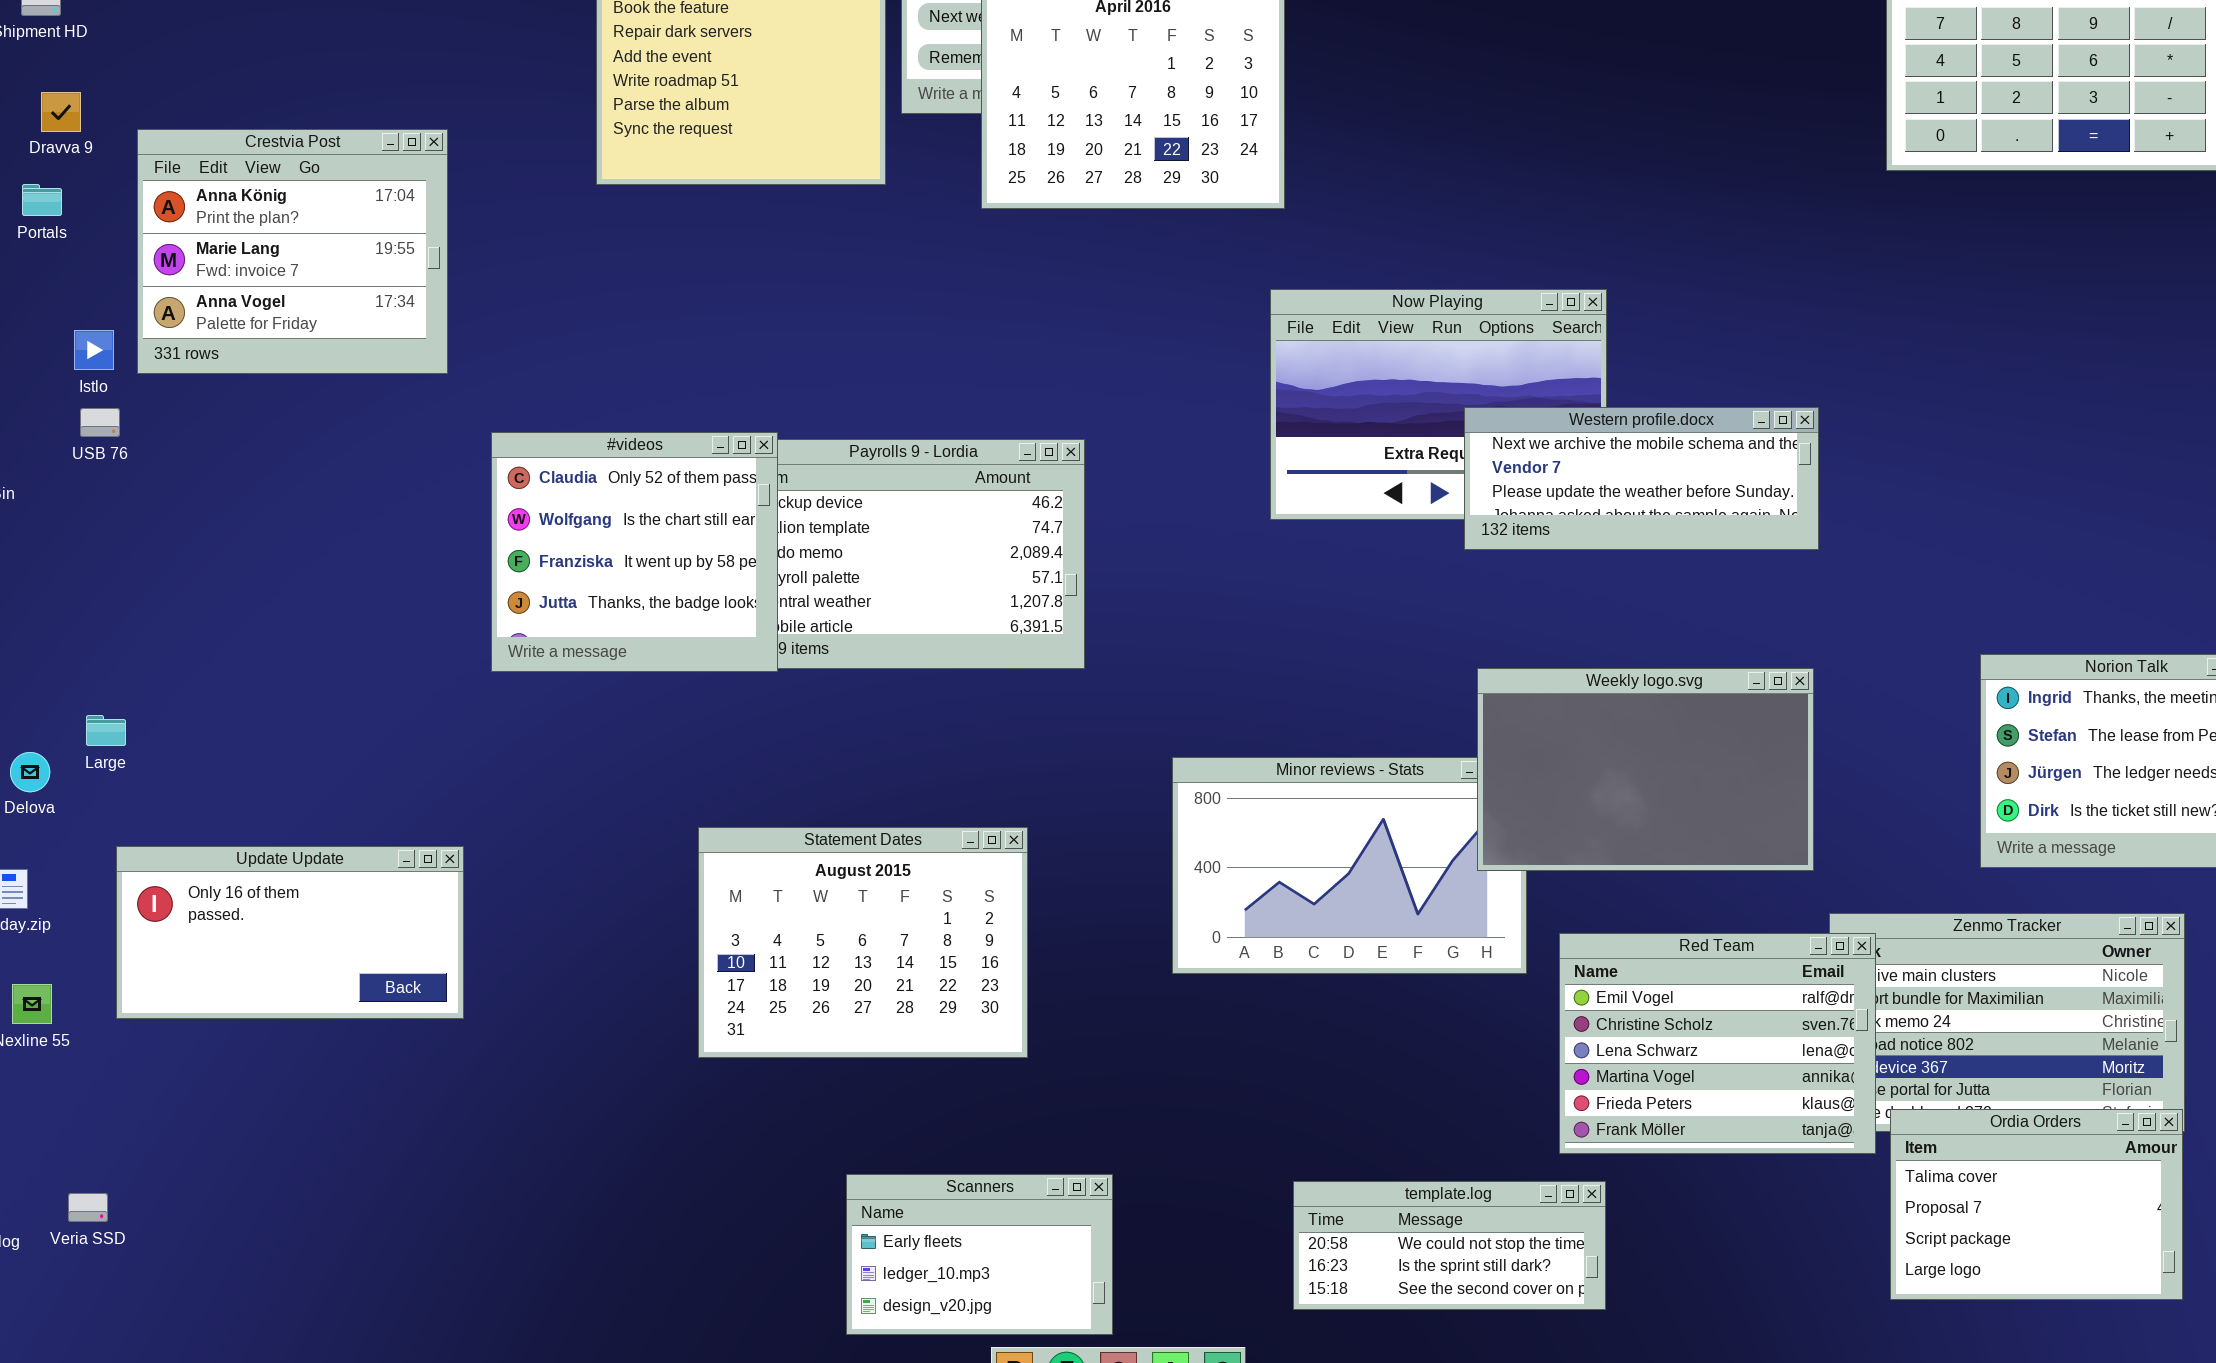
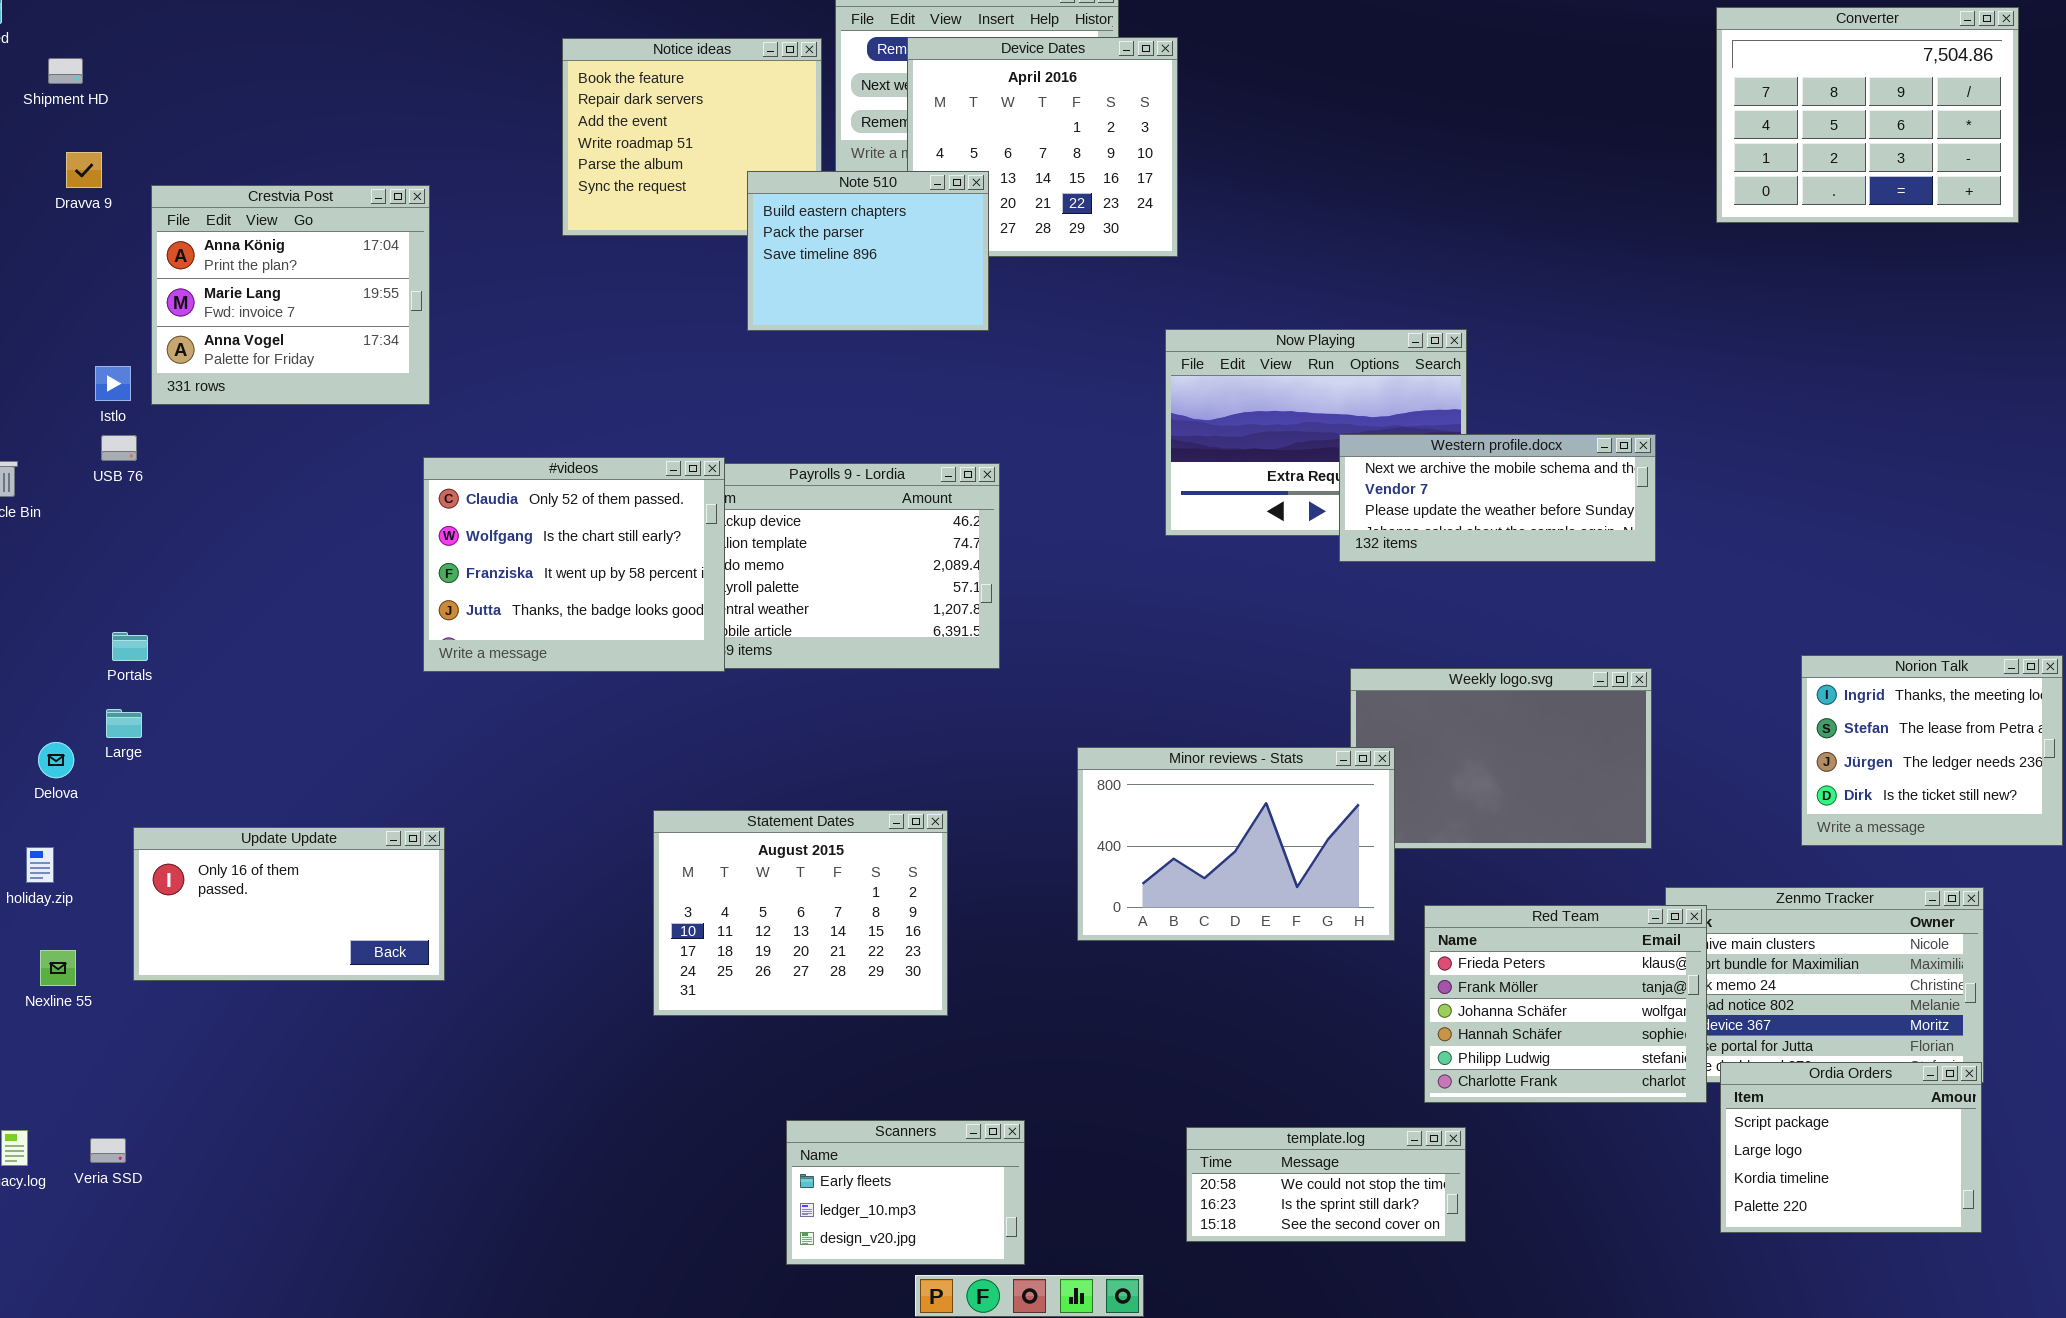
Note 510: none -> [747,171,989,331], opened
Portals: [22,184,62,216] -> [112,632,148,661], moved
#videos: [491,432,778,672] -> [423,457,725,672], resized
Minor reviews - Stats: [1172,757,1527,974] -> [1077,747,1395,941], raised
Red Team: [1559,933,1876,1154] -> [1424,905,1707,1103], scrolled down 4 rows
Ordia Orders: [1890,1109,2183,1300] -> [1720,1062,1982,1233], scrolled down 2 rows

